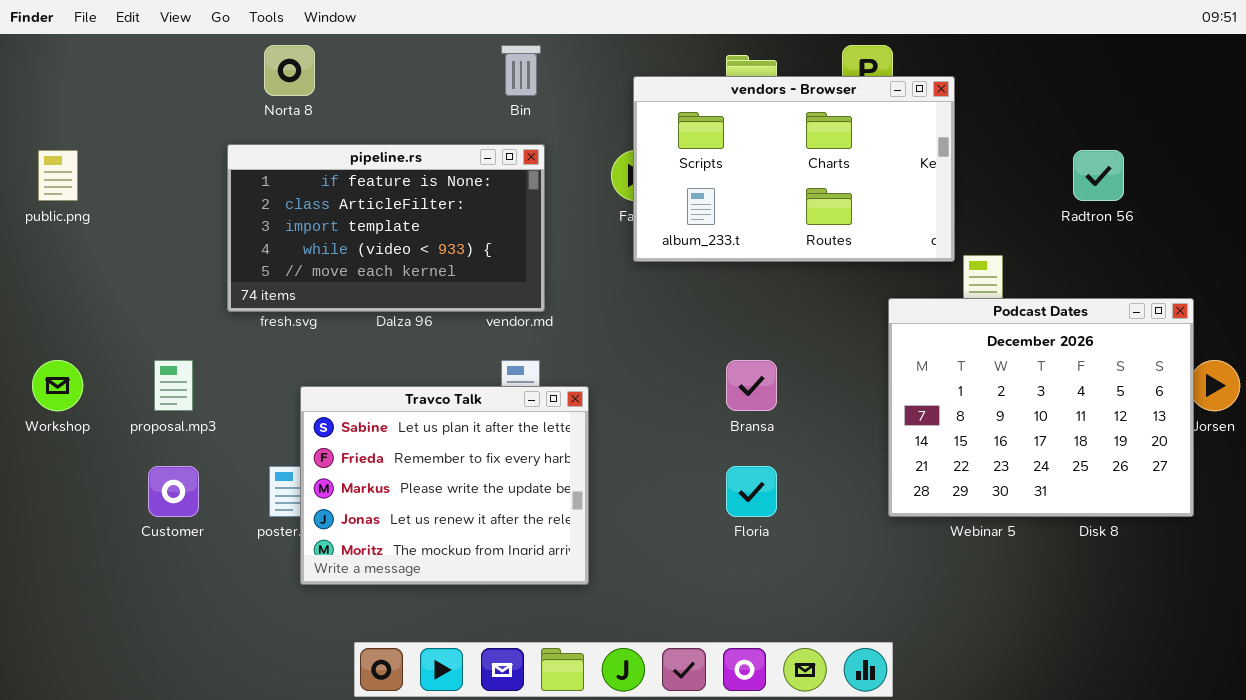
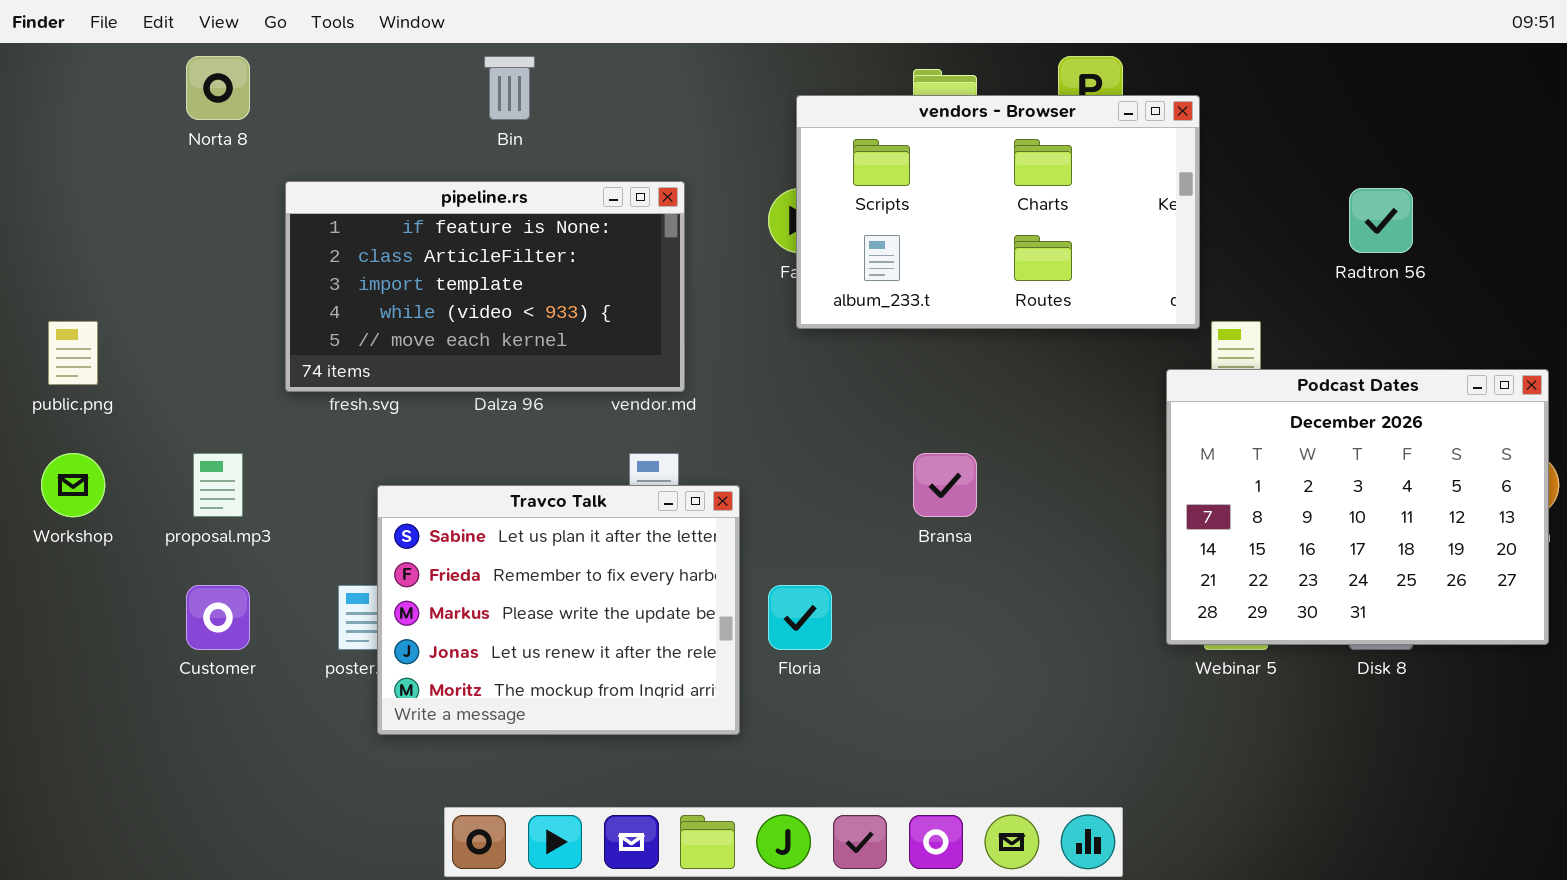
Norta 8: [264,45,315,96] -> [186,56,250,120], moved
Bin: [501,45,541,96] -> [484,56,535,120], moved
public.png: [38,150,78,201] -> [48,321,98,385], moved
Podcast Dates: [888,298,1194,517] -> [1166,369,1549,645], moved
Floria: [726,466,777,517] -> [768,585,832,650], moved

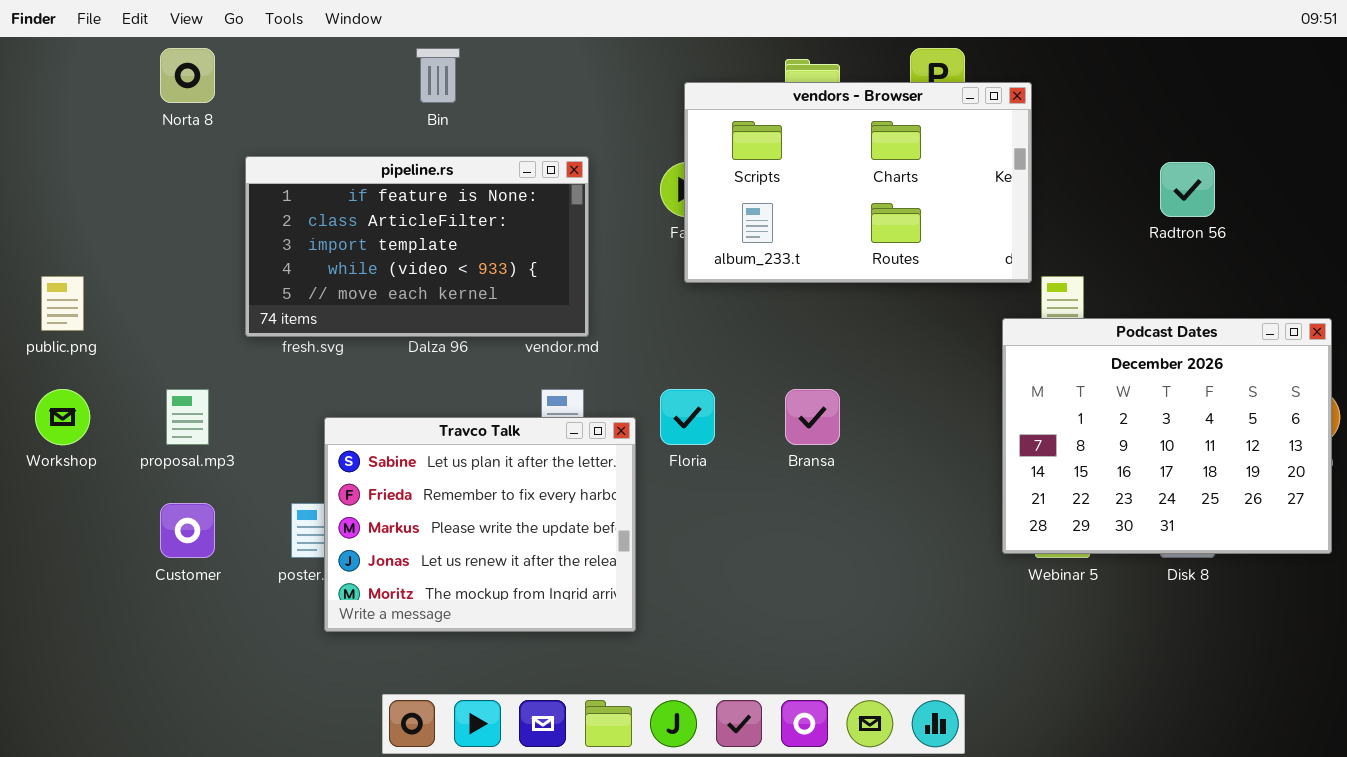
Floria: [768,585,832,650] -> [660,389,715,445], moved

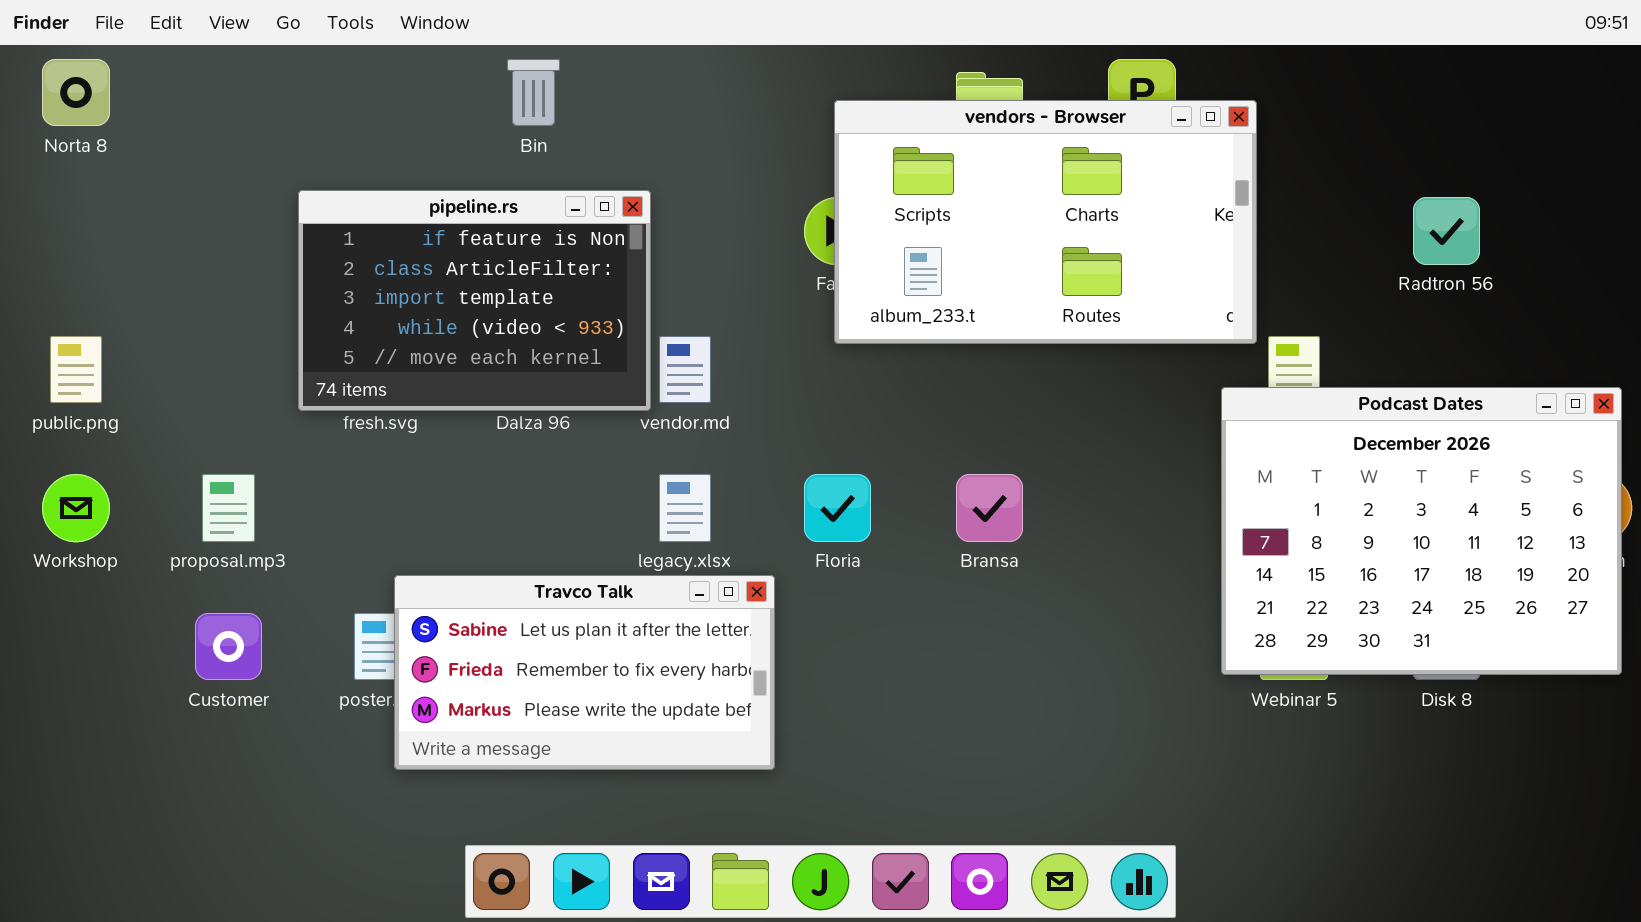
Norta 8: [160,48,215,103] -> [42,59,110,126], moved
pipeline.rs: [245,156,589,337] -> [298,190,651,411], resized
Travco Talk: [324,417,636,632] -> [394,575,775,770], resized

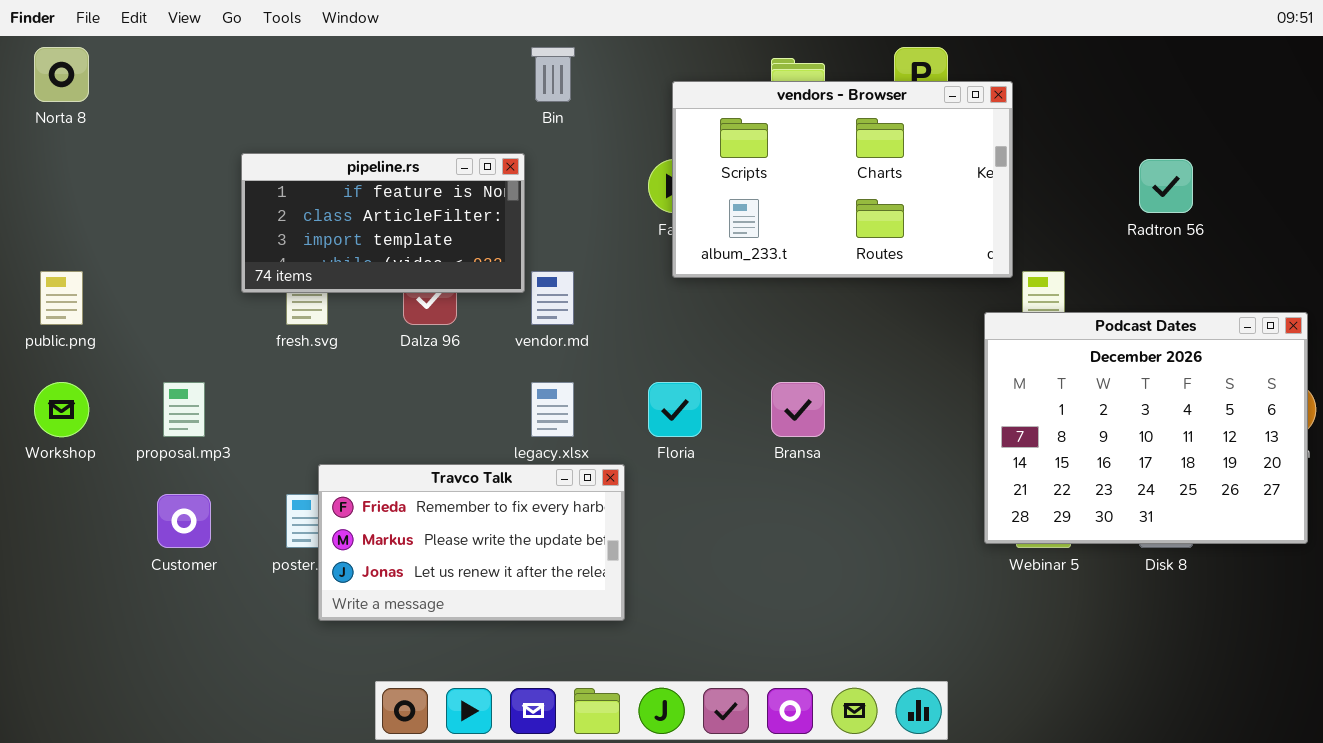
Bin: [507,59,560,126] -> [531,47,575,102], moved
pipeline.rs: [298,190,651,411] -> [241,153,525,293], resized
Travco Talk: [394,575,775,770] -> [318,464,625,621], scrolled down 1 row

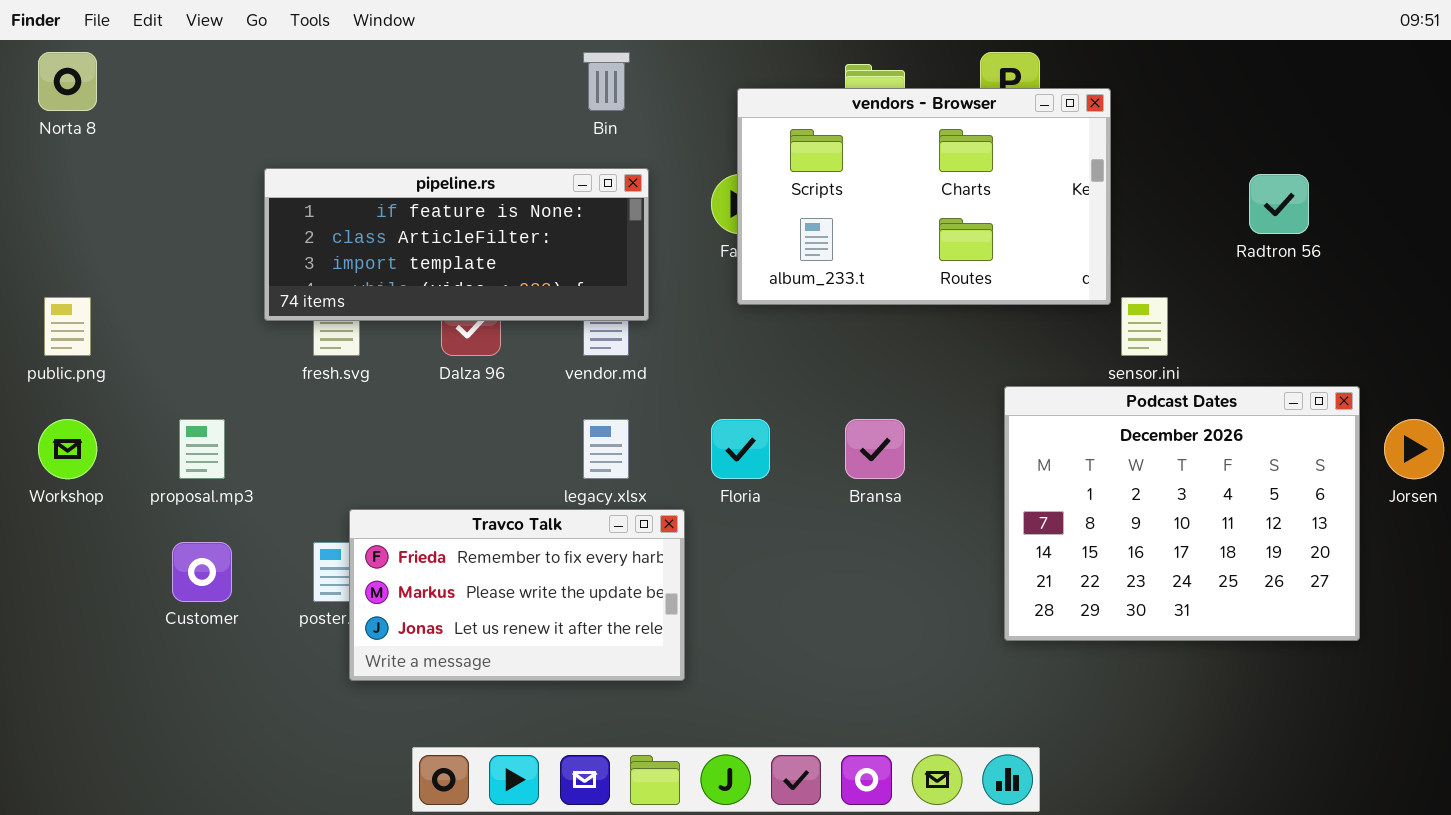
pipeline.rs: [241,153,525,293] -> [264,168,649,321], resized
Podcast Dates: [984,312,1308,544] -> [1004,386,1360,641], moved

